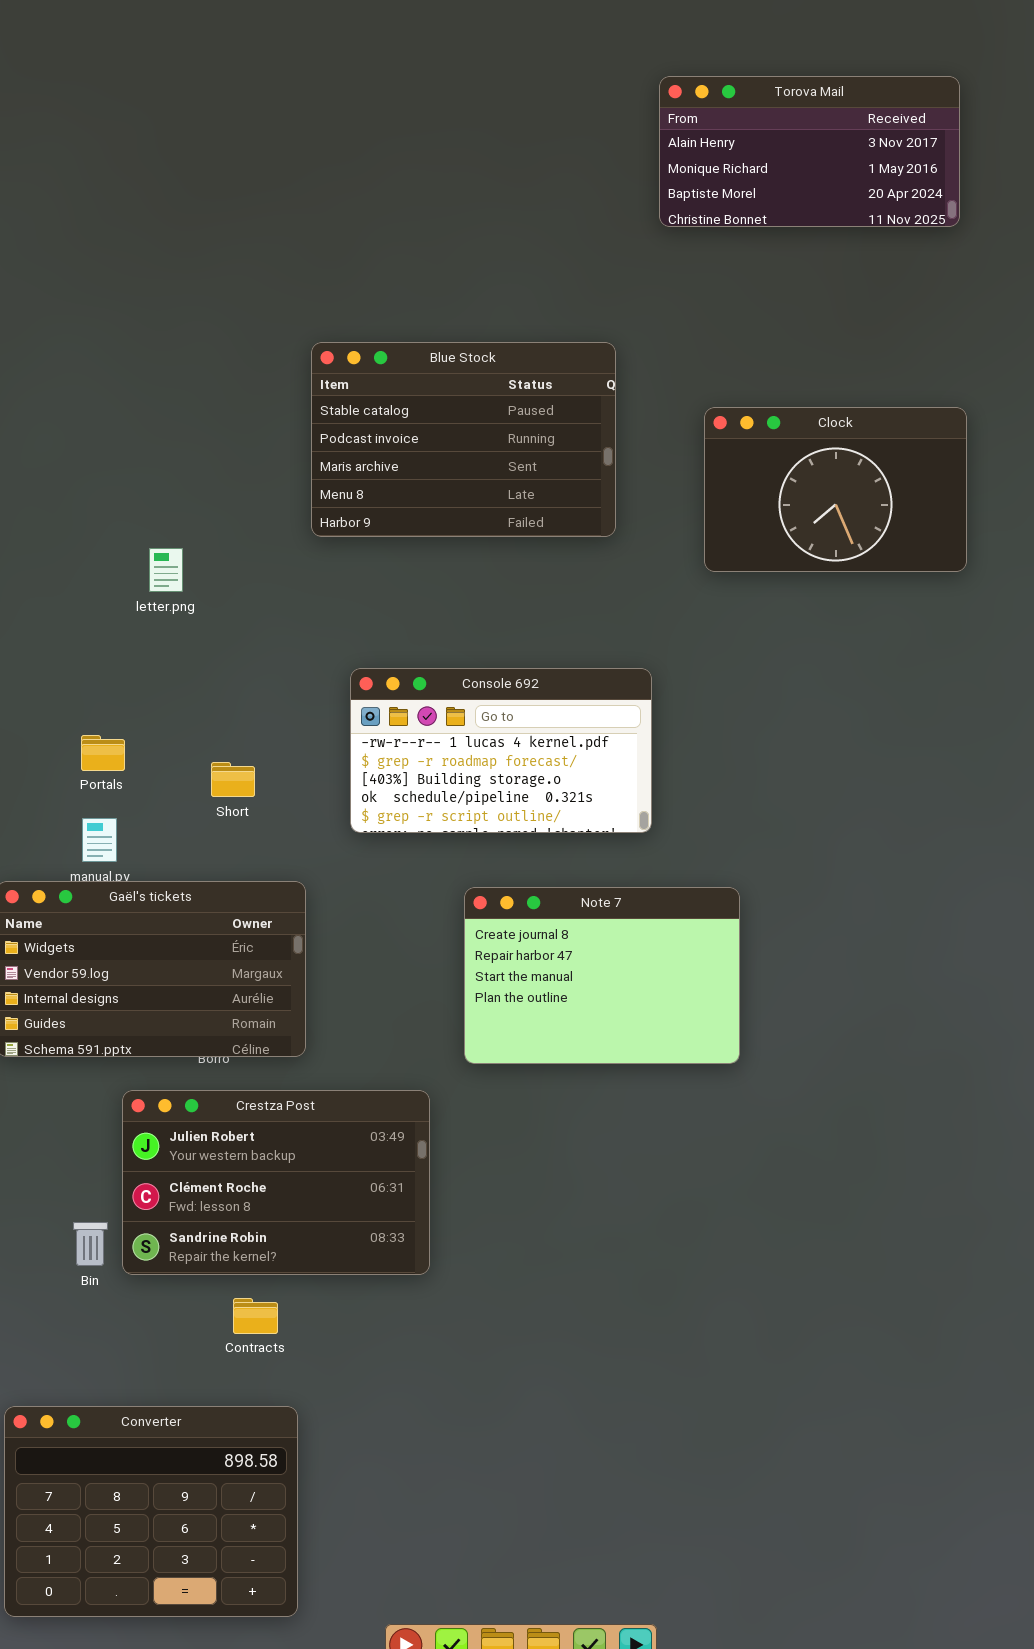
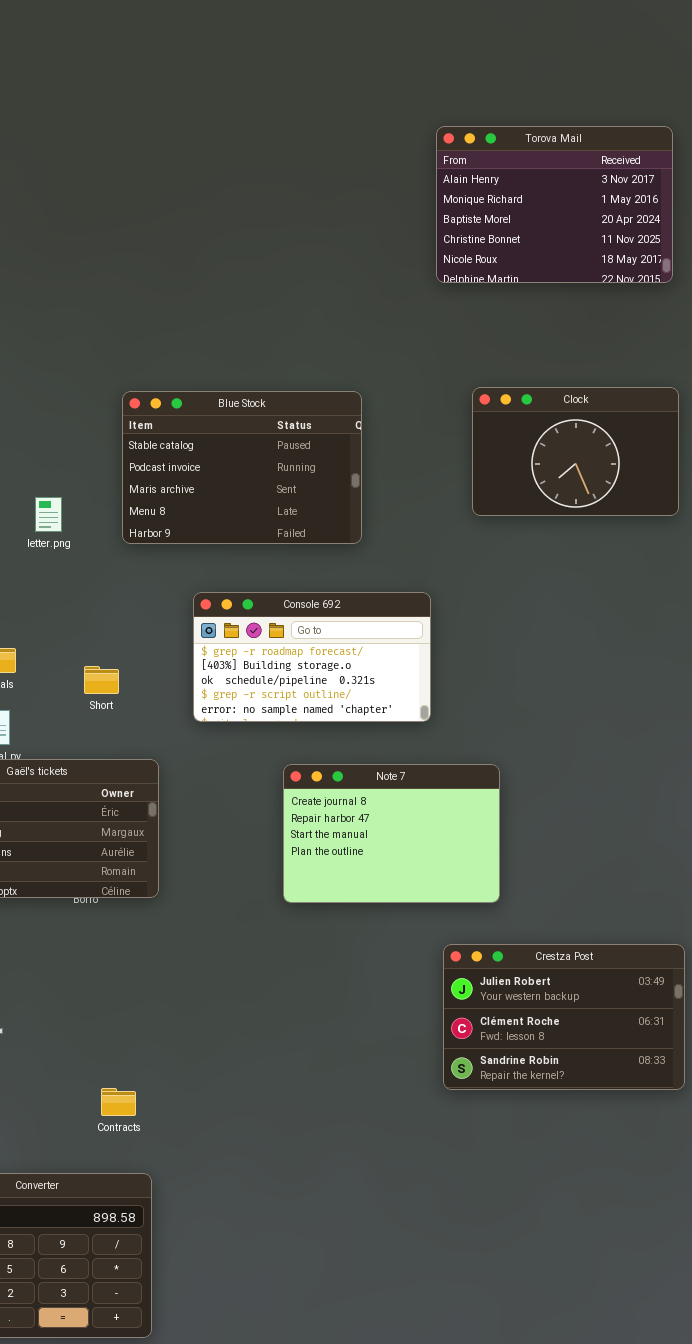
Torova Mail: [659,76,960,227] -> [436,126,673,283], resized
Blue Stock: [311,342,616,537] -> [122,391,362,544], moved
Console 692: [350,668,652,833] -> [193,592,431,722], scrolled down 1 row
Crestza Post: [122,1090,430,1275] -> [443,944,685,1090], moved

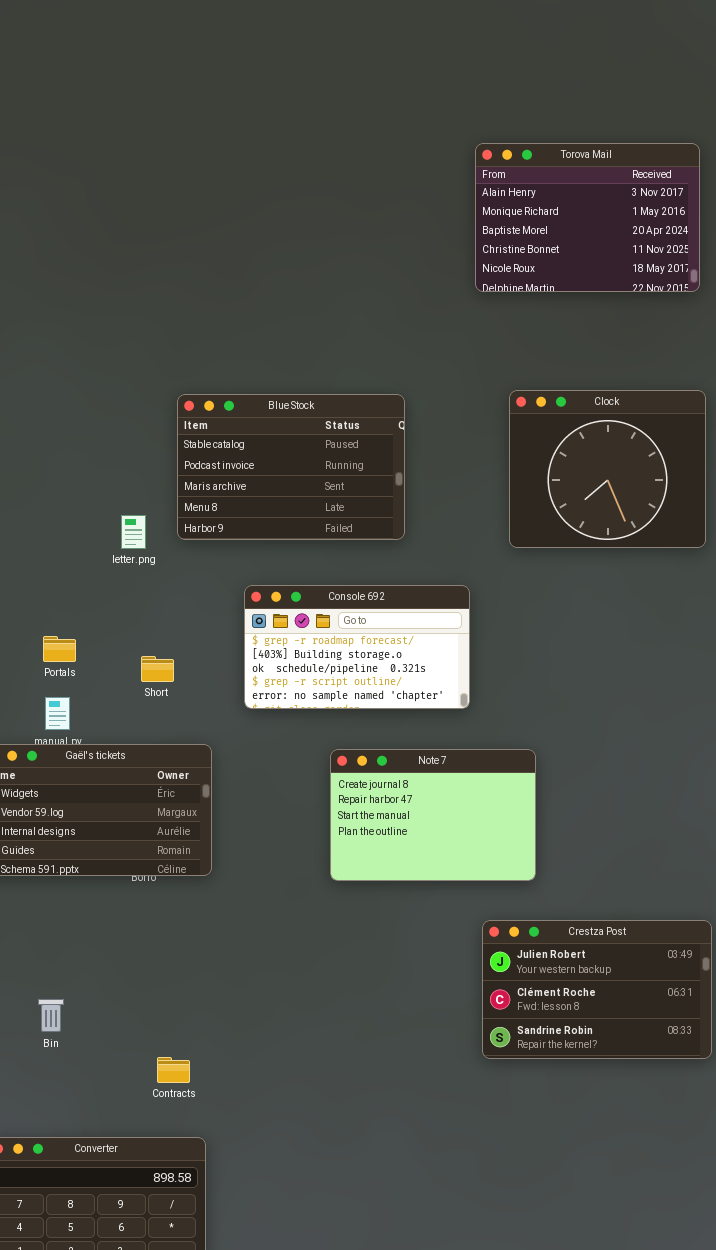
Clock: [472,387,679,516] -> [509,390,706,548], resized
letter.png: [35,497,62,532] -> [121,515,146,549], moved

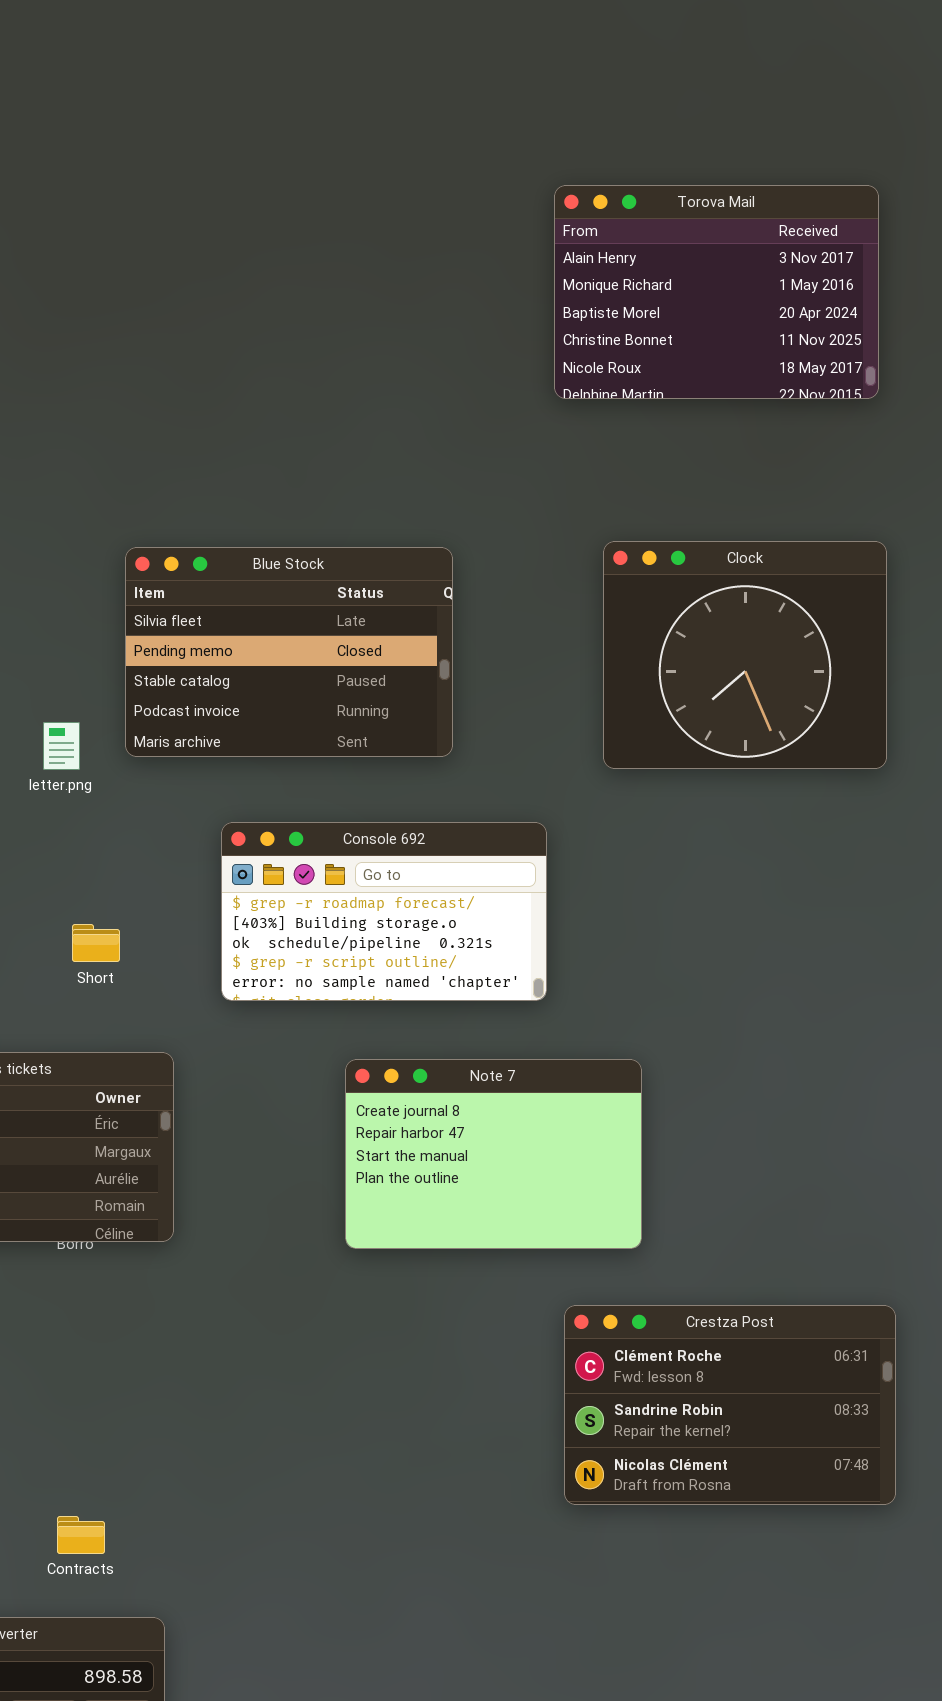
Blue Stock: [177,394,405,540] -> [125,547,453,757], scrolled up 2 rows
Crestza Post: [482,920,712,1059] -> [564,1305,896,1505], scrolled down 1 row
Contracts: [157,1057,190,1083] -> [57,1516,105,1554], moved

